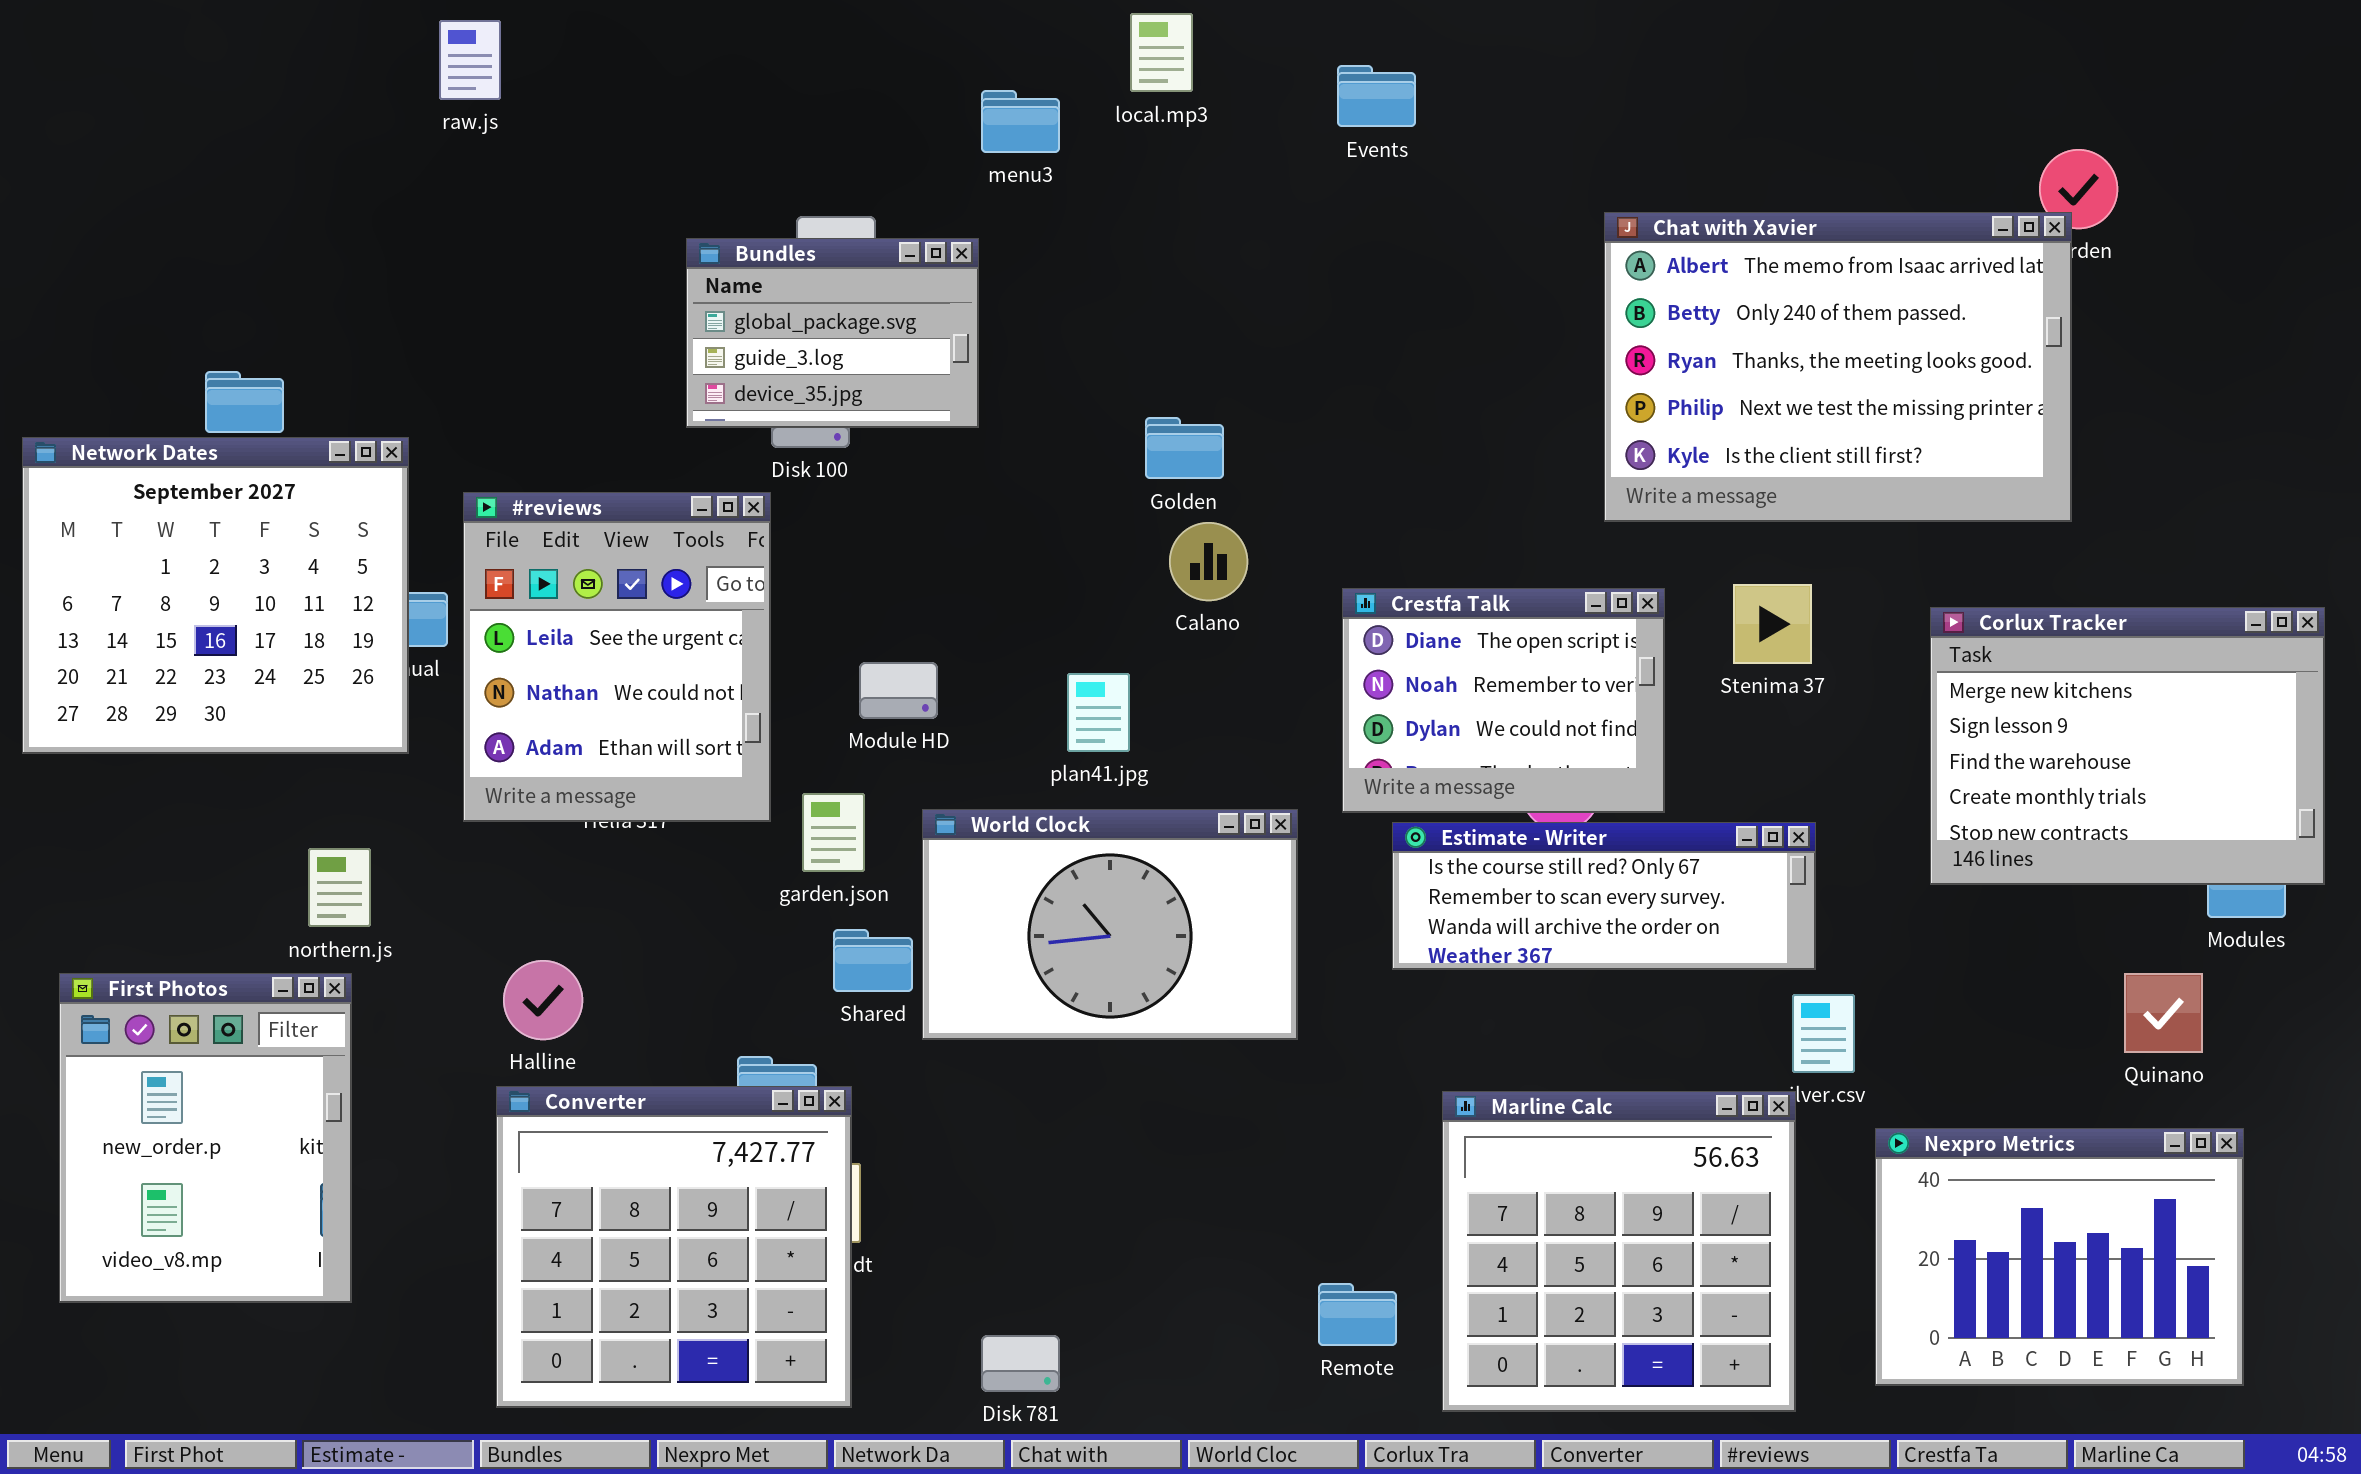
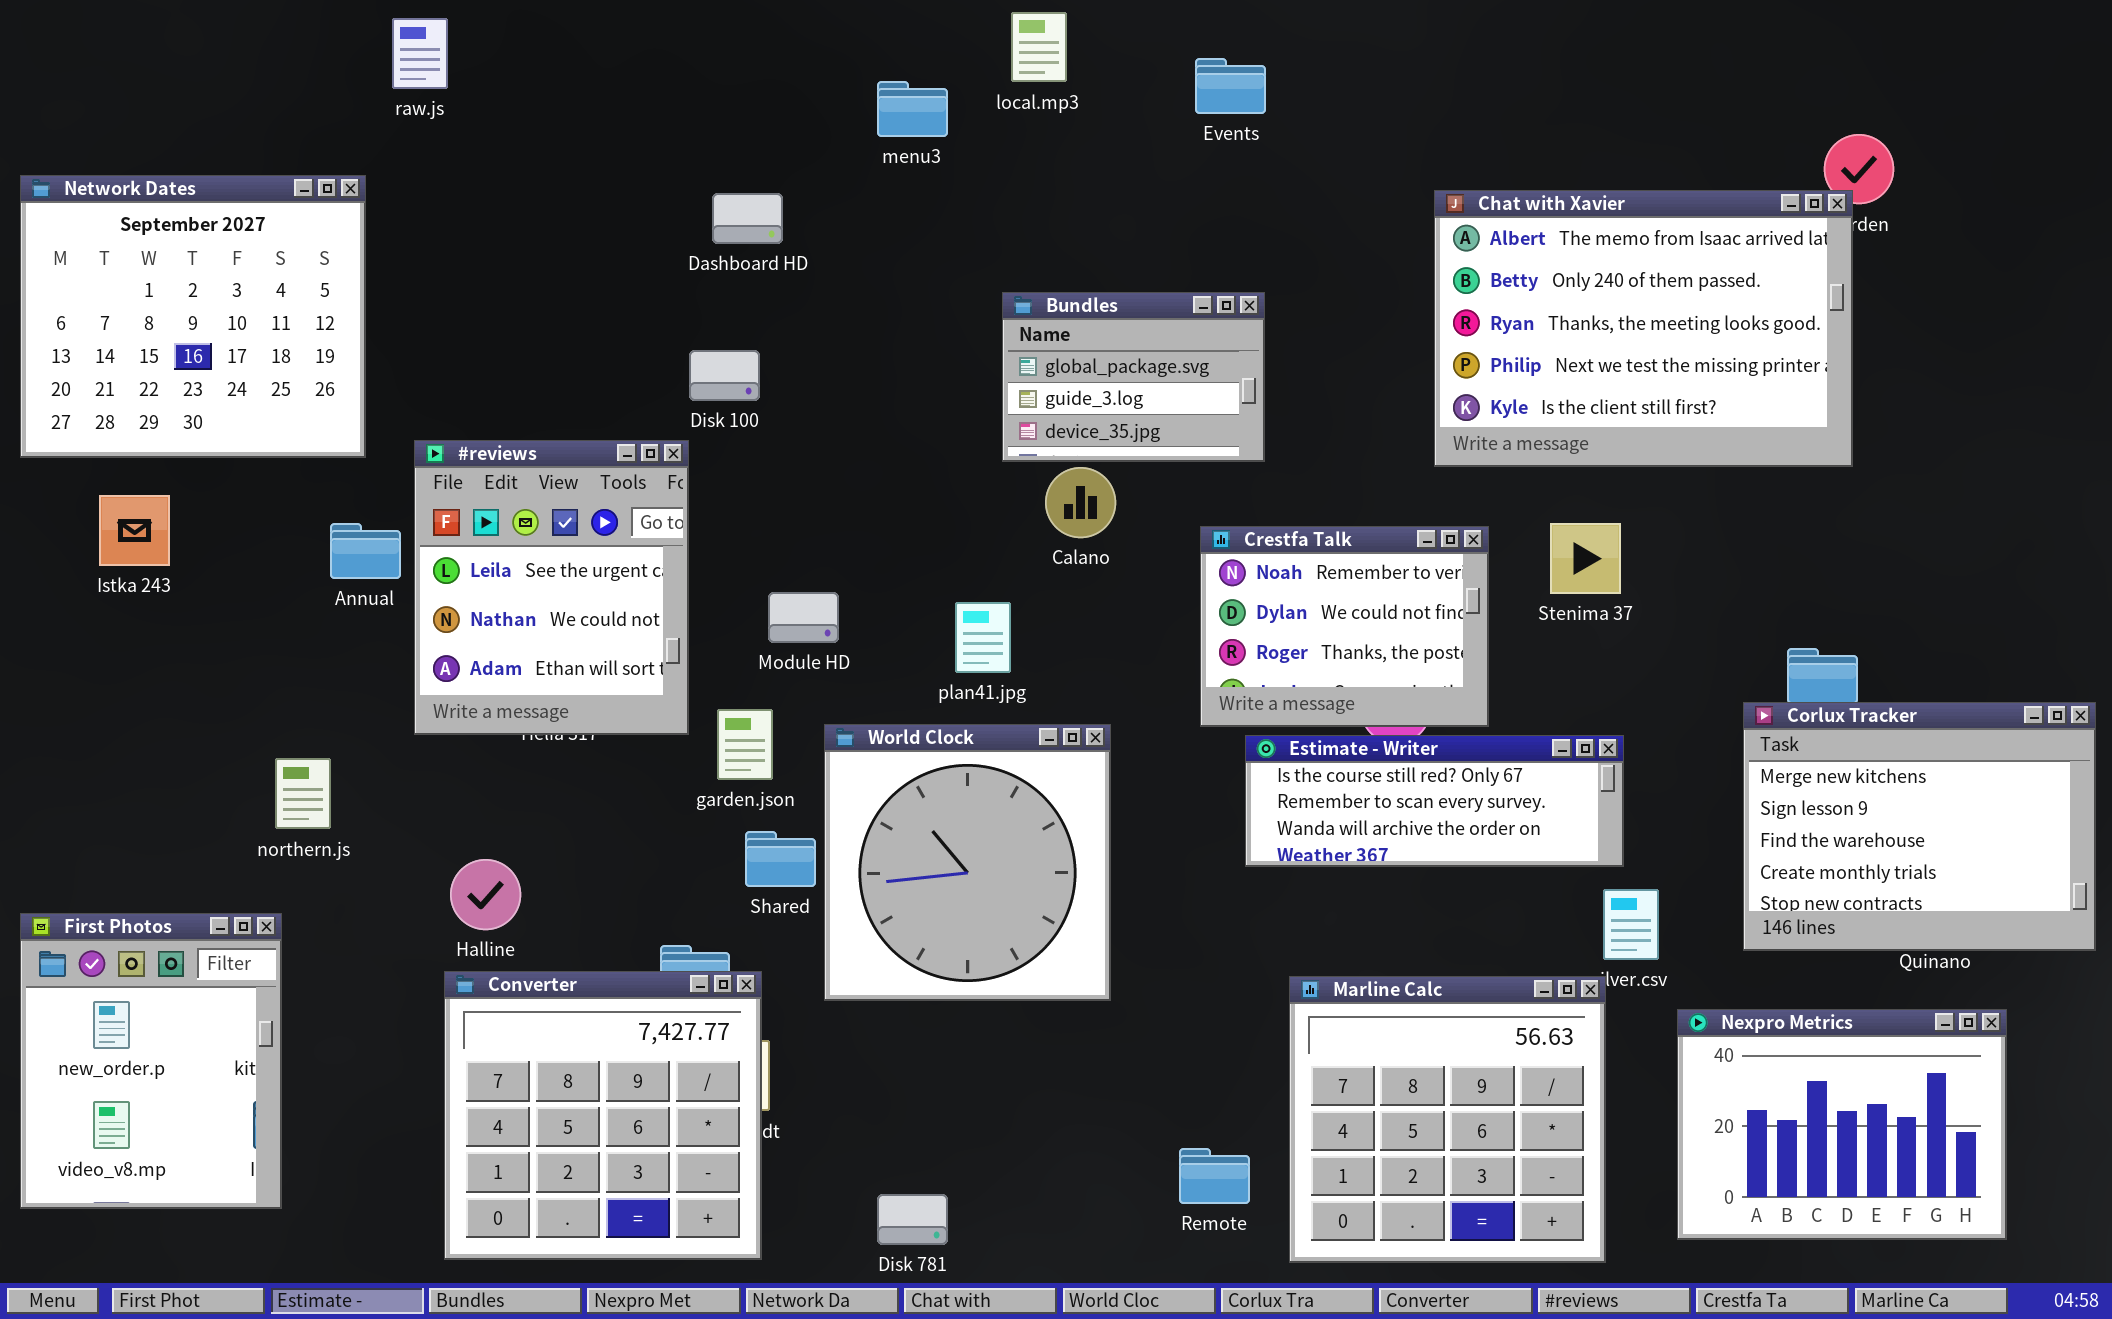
Bundles: [686,238,979,428] -> [1002,292,1265,462], moved
Network Dates: [22,437,409,754] -> [20,175,366,458], moved
Crestfa Talk: [1342,588,1665,813] -> [1200,526,1489,727], scrolled down 1 row
Corlux Tracker: [1930,607,2325,885] -> [1743,702,2096,951], moved
World Clock: [922,809,1298,1040] -> [824,724,1111,1001], resized
First Photos: [59,973,352,1303] -> [20,913,282,1209], moved

